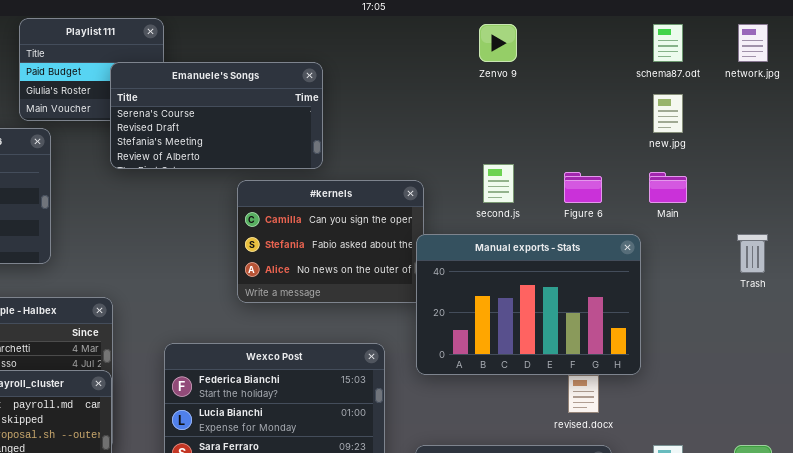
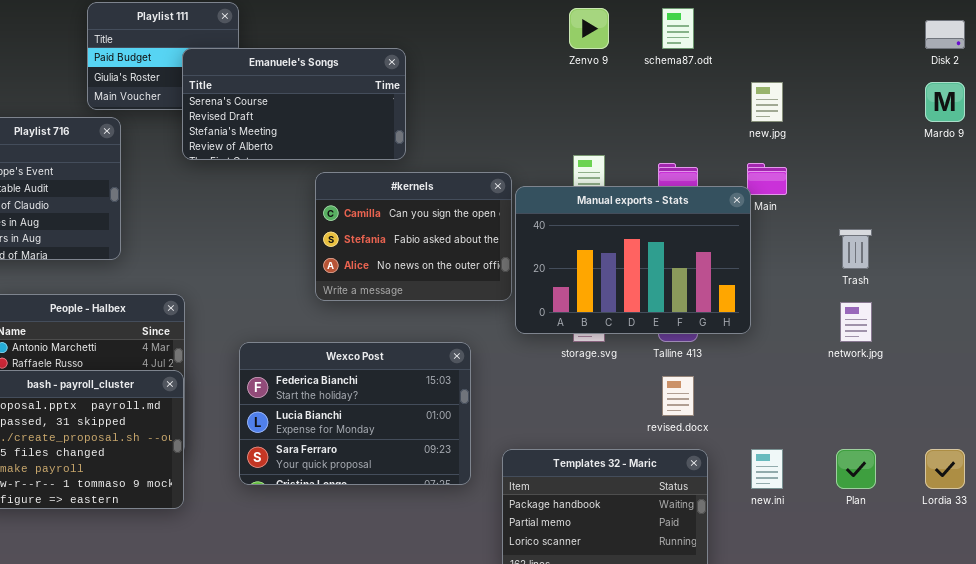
schema87.odt: [653,24,683,62] -> [662,8,694,49], moved
network.jpg: [738,24,768,62] -> [840,302,872,342], moved
Manual exports - Stats: [416,234,641,375] -> [515,186,751,334], moved

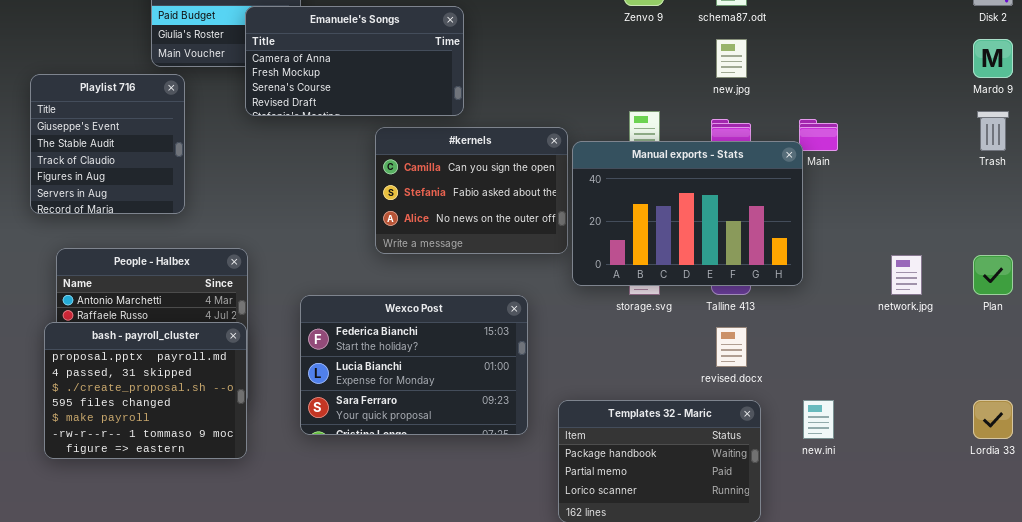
Emanuele's Songs: [182,48,406,160] -> [245,6,464,116], scrolled up 2 rows
new.jpg: [751,82,783,122] -> [716,39,747,78], moved
Trash: [839,229,872,269] -> [977,111,1009,151], moved
Plan: [836,449,876,489] -> [973,255,1013,295], moved

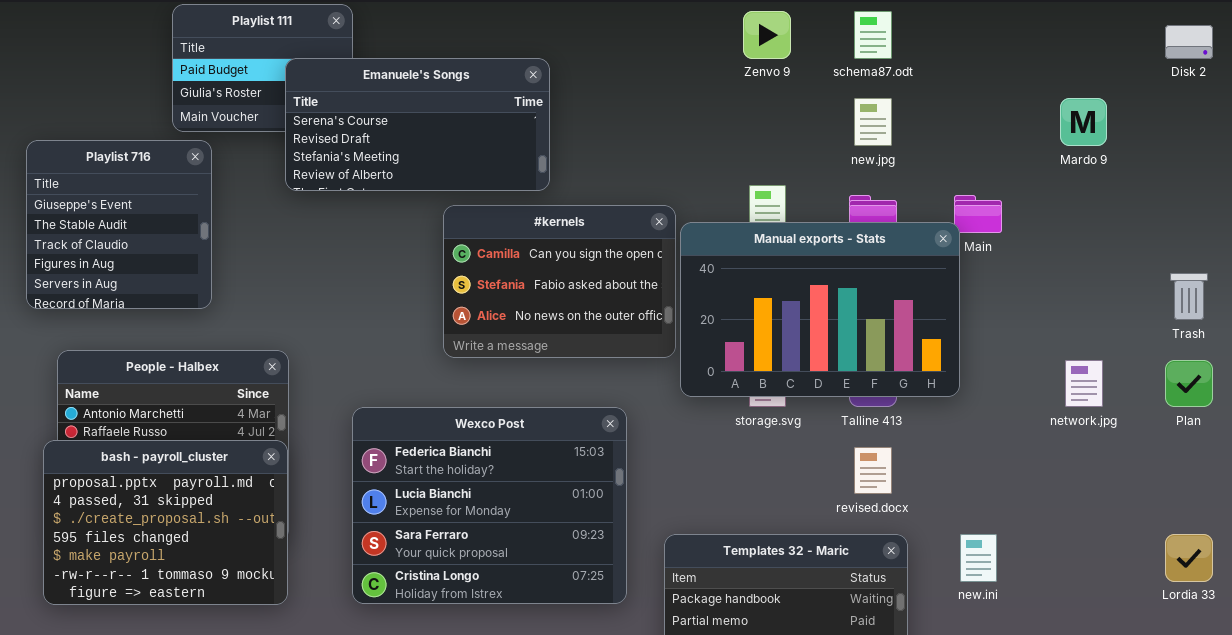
Emanuele's Songs: [245,6,464,116] -> [285,58,550,191], scrolled down 2 rows
Mardo 9: [973,39,1013,78] -> [1060,98,1107,146], moved
Trash: [977,111,1009,151] -> [1170,273,1208,320], moved
Wexco Post: [300,295,528,435] -> [352,407,627,604], resized

